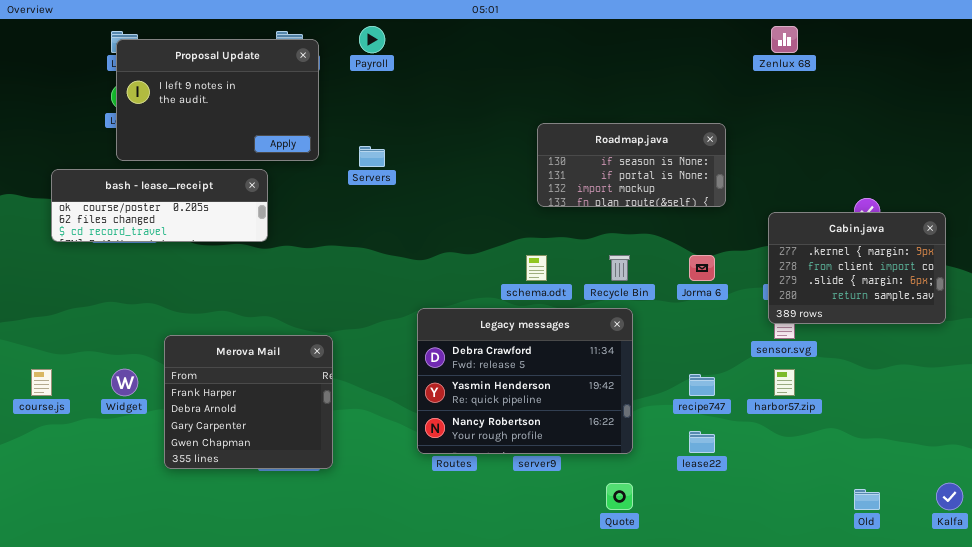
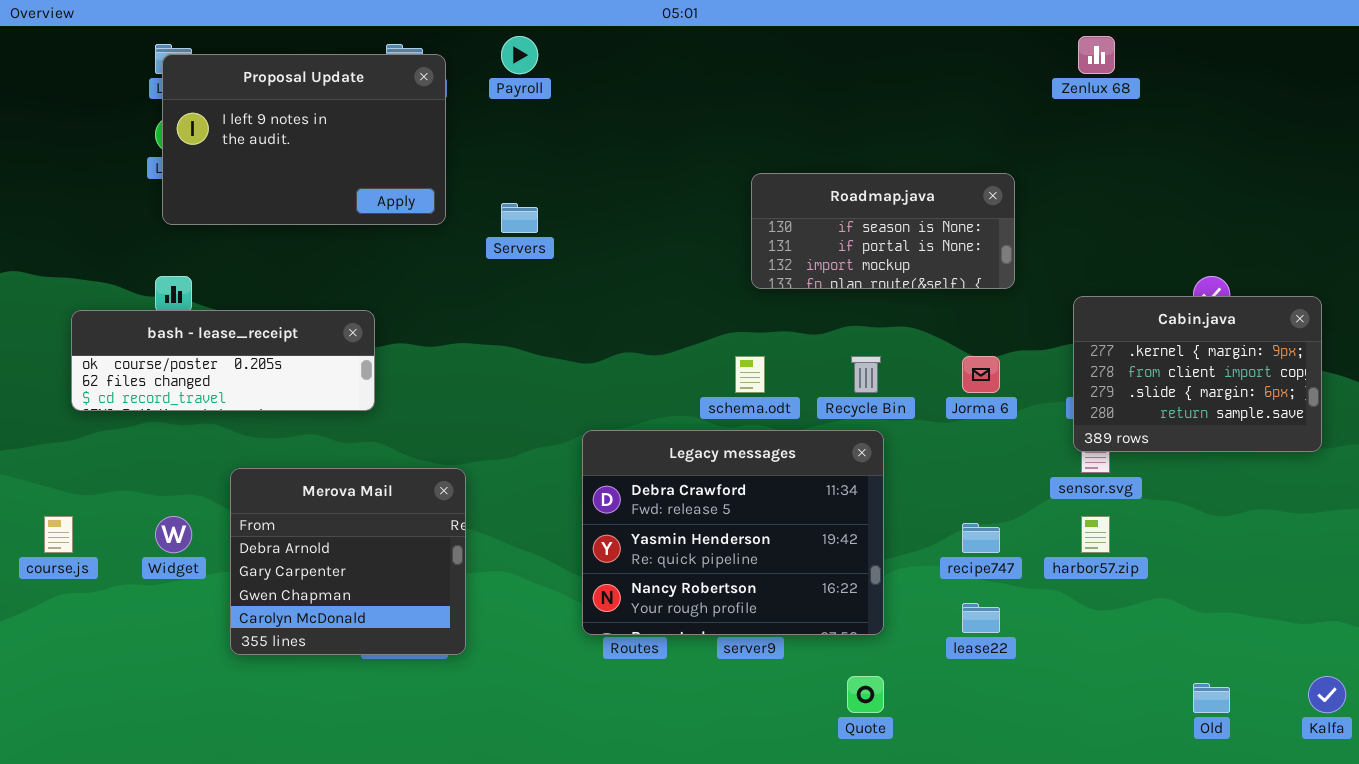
bash - lease_receipt: [51,169,268,242] -> [71,310,375,411], moved
Merova Mail: [164,335,333,469] -> [230,468,466,655], scrolled down 1 row

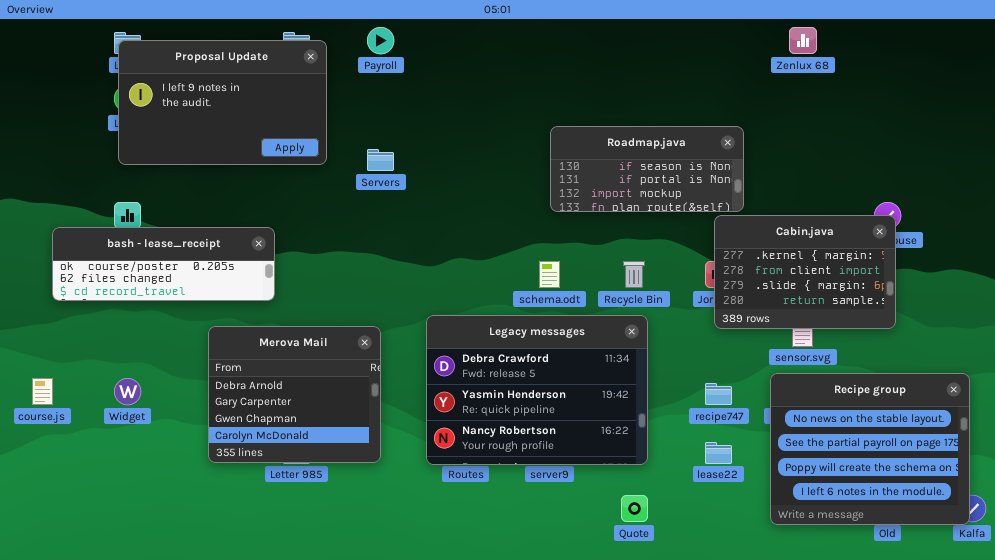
Cabin.java: [1073,296,1322,452] -> [714,215,896,329], moved
Merova Mail: [230,468,466,655] -> [208,326,381,463], moved
Recipe group: none -> [770,373,970,525], opened

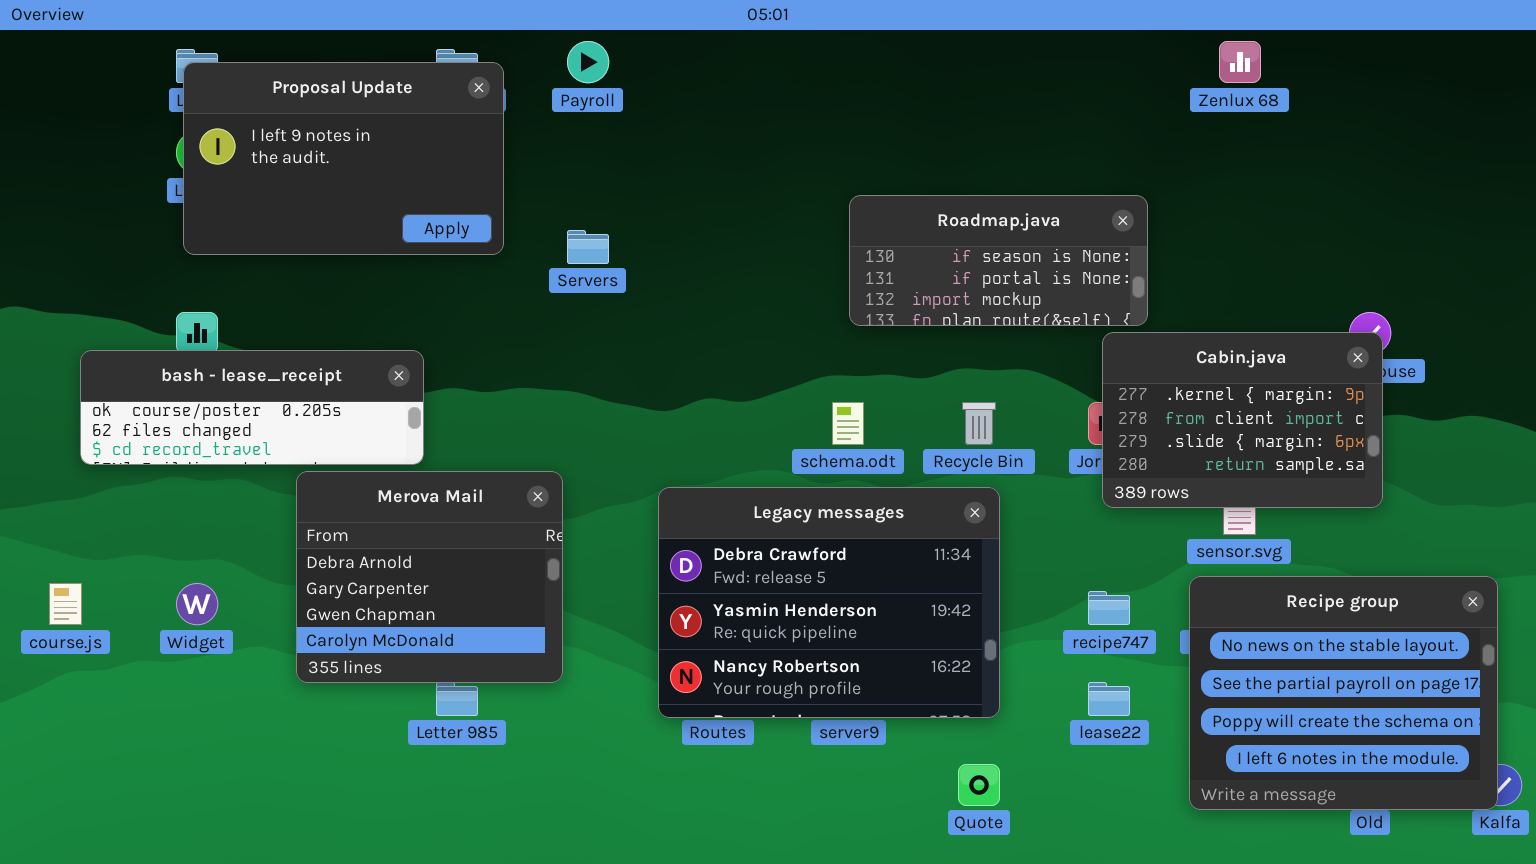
Merova Mail: [208,326,381,463] -> [296,471,563,683], moved

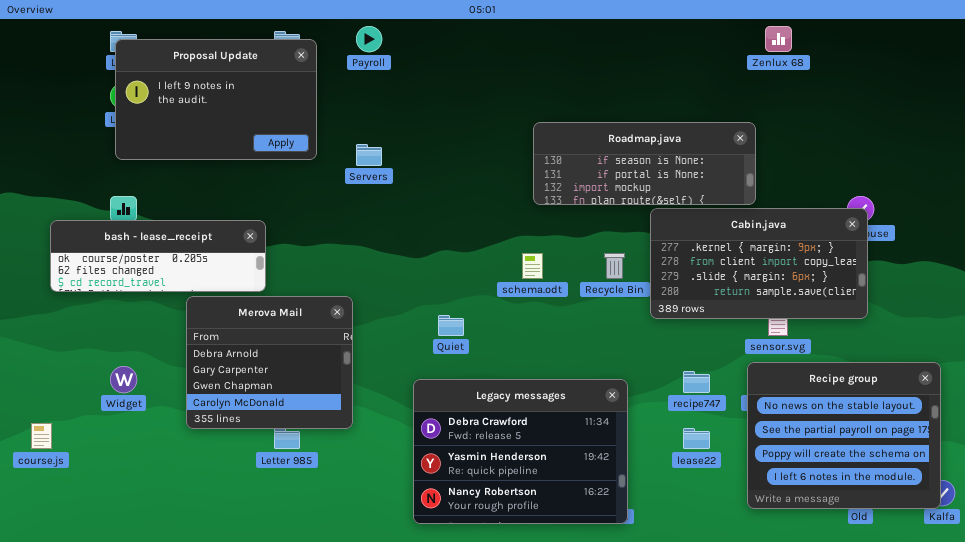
Roadmap.java: [849,195,1148,326] -> [533,122,756,205], resized
Cabin.java: [1102,332,1383,508] -> [650,208,868,319], resized
Legacy messages: [658,487,1000,718] -> [413,379,628,524], moved
course.js: [49,583,82,625] -> [31,423,52,449], moved

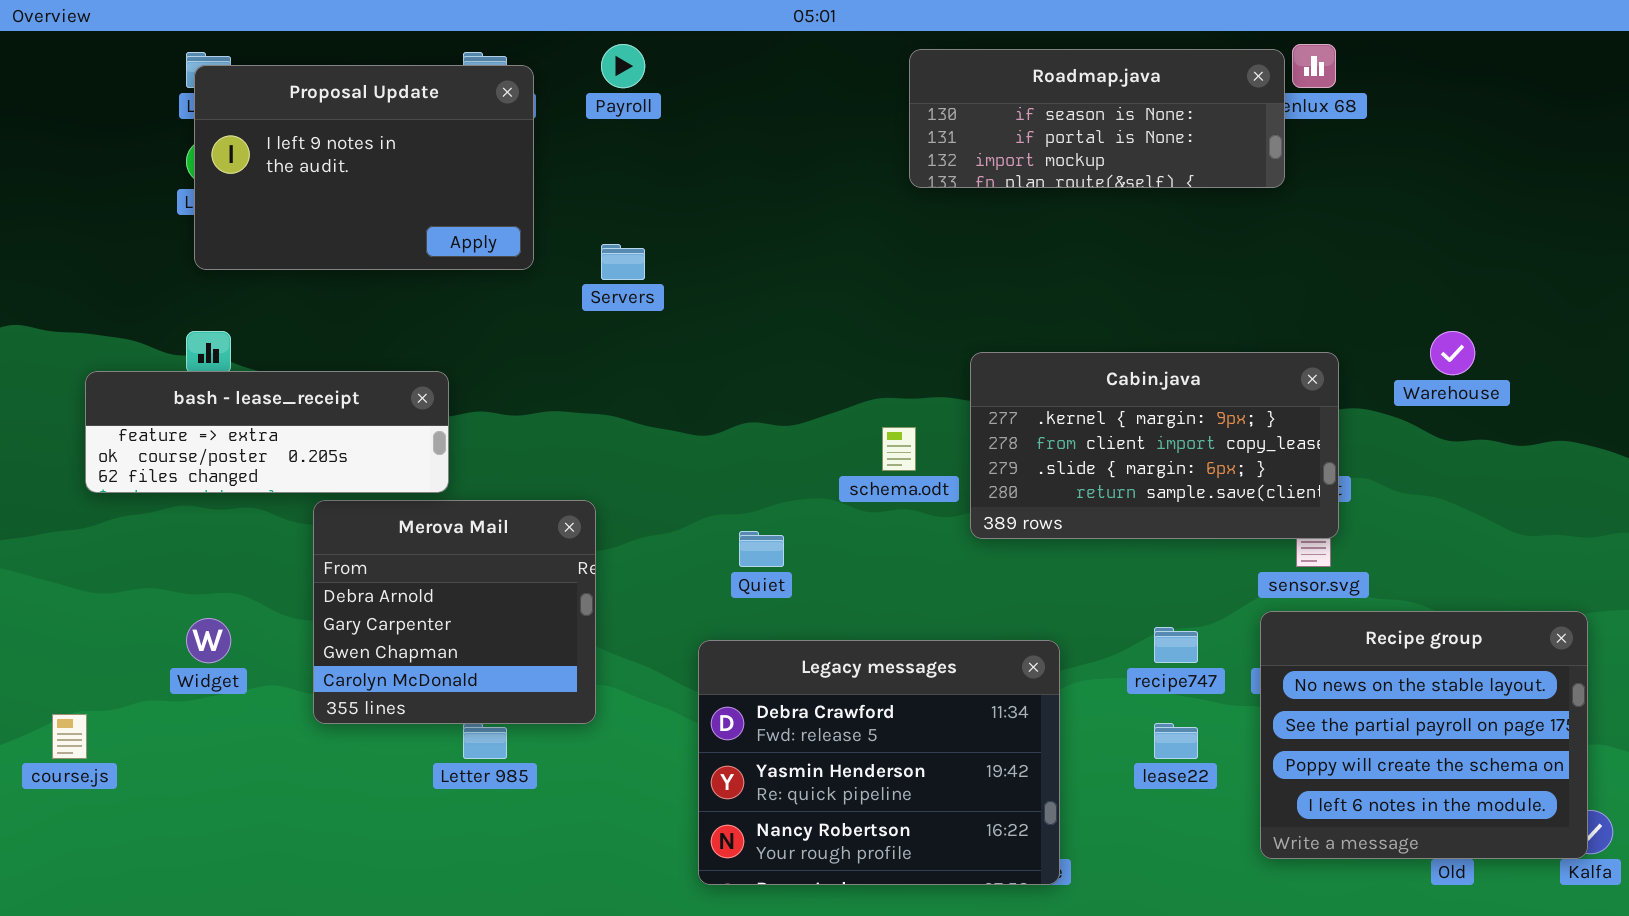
Roadmap.java: [533,122,756,205] -> [909,49,1285,188], moved
Cabin.java: [650,208,868,319] -> [970,352,1339,539], moved
bash - lease_receipt: [50,220,266,292] -> [85,371,449,493], scrolled up 1 row

